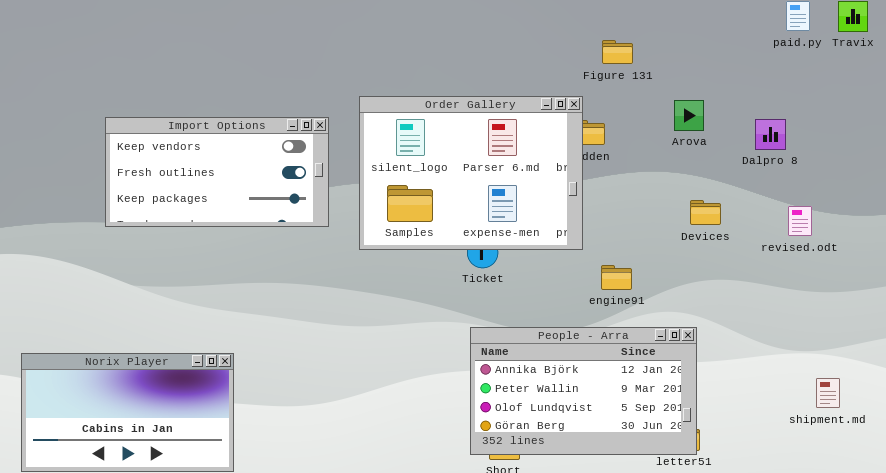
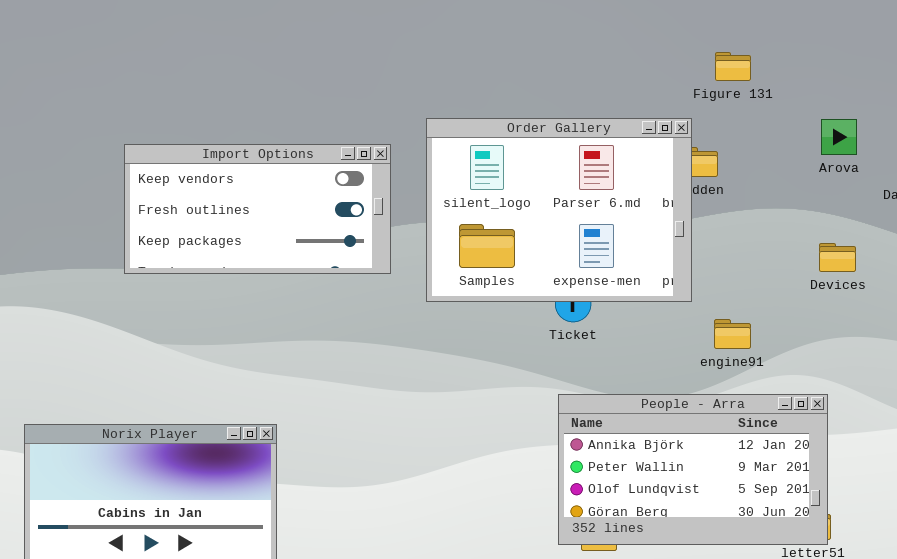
Arova: [674,100,704,131] -> [821,119,857,155], moved

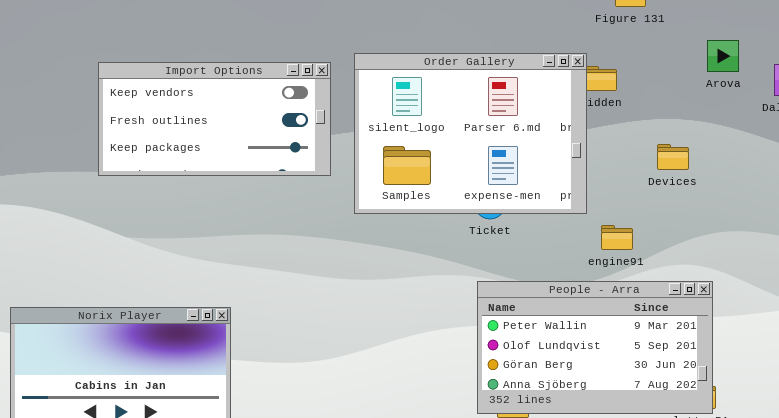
Order Gallery: [426,118,692,302] -> [354,53,587,214], moved
Devices: [819,243,856,272] -> [657,144,689,170], moved
engine91: [714,319,751,349] -> [601,225,633,250], moved
People - Arra: [558,394,828,545] -> [477,281,713,414], scrolled down 1 row

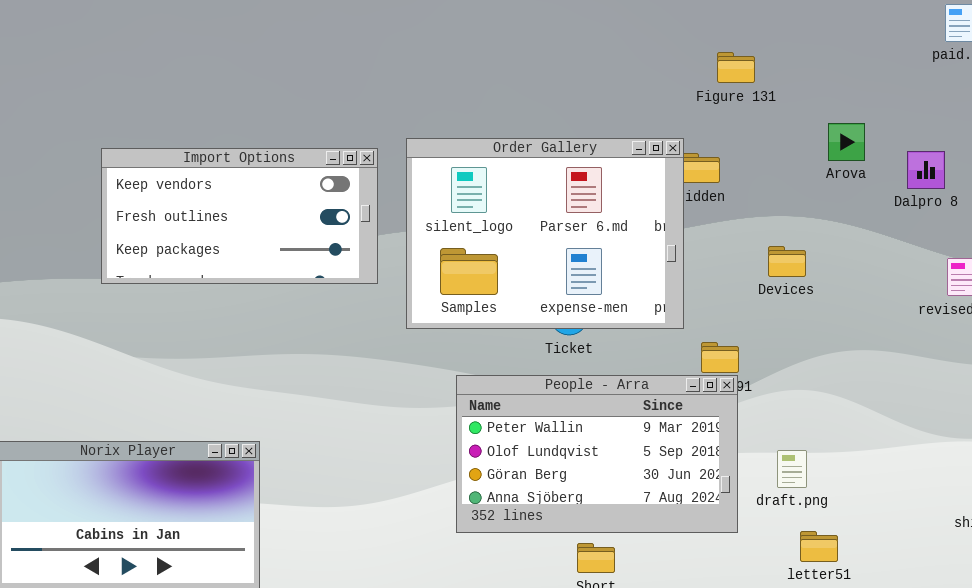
People - Arra: [477,281,713,414] -> [456,375,738,533], moved

